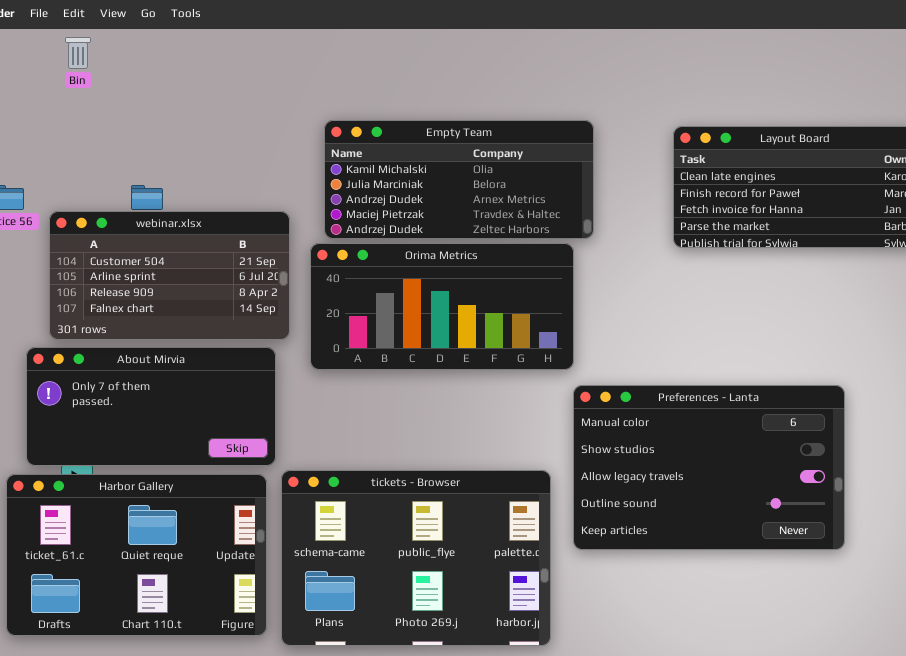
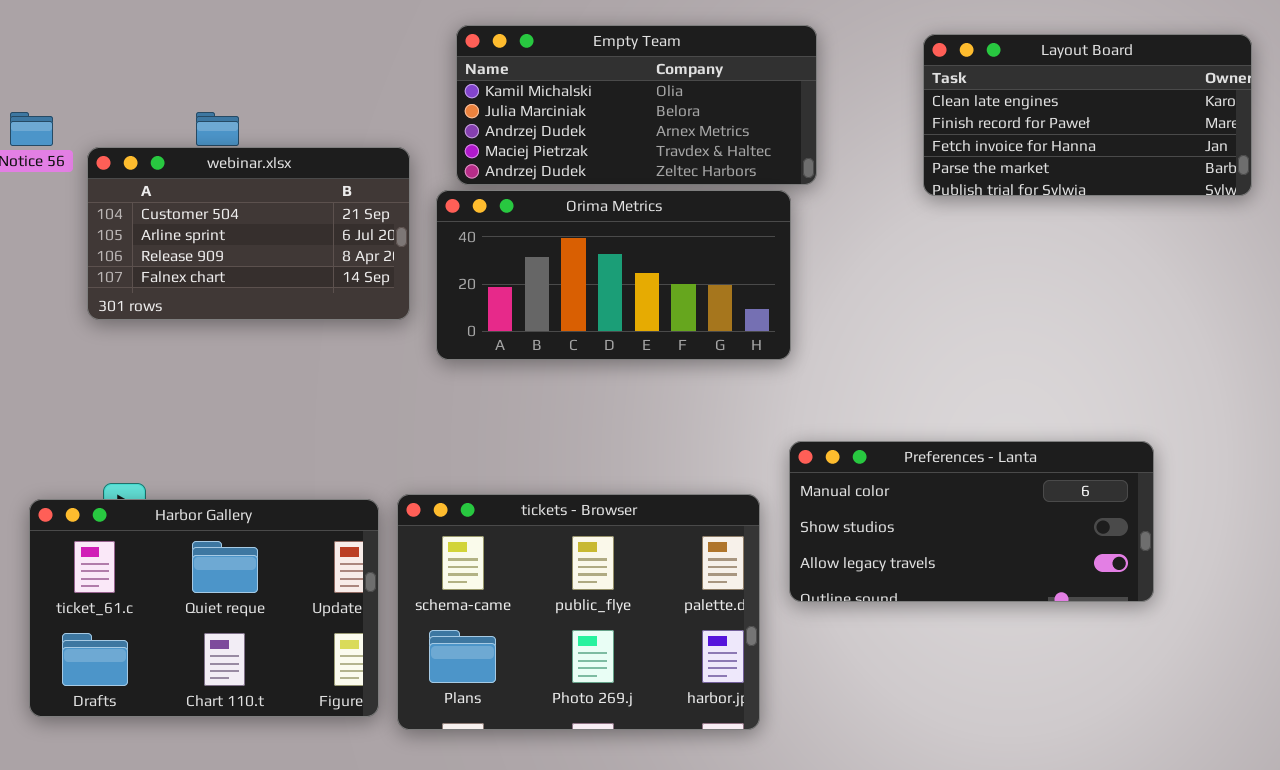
About Mirvia: [26,347,276,466] -> none, closed
Preferences - Lanta: [573,385,845,550] -> [789,441,1154,602], resized

